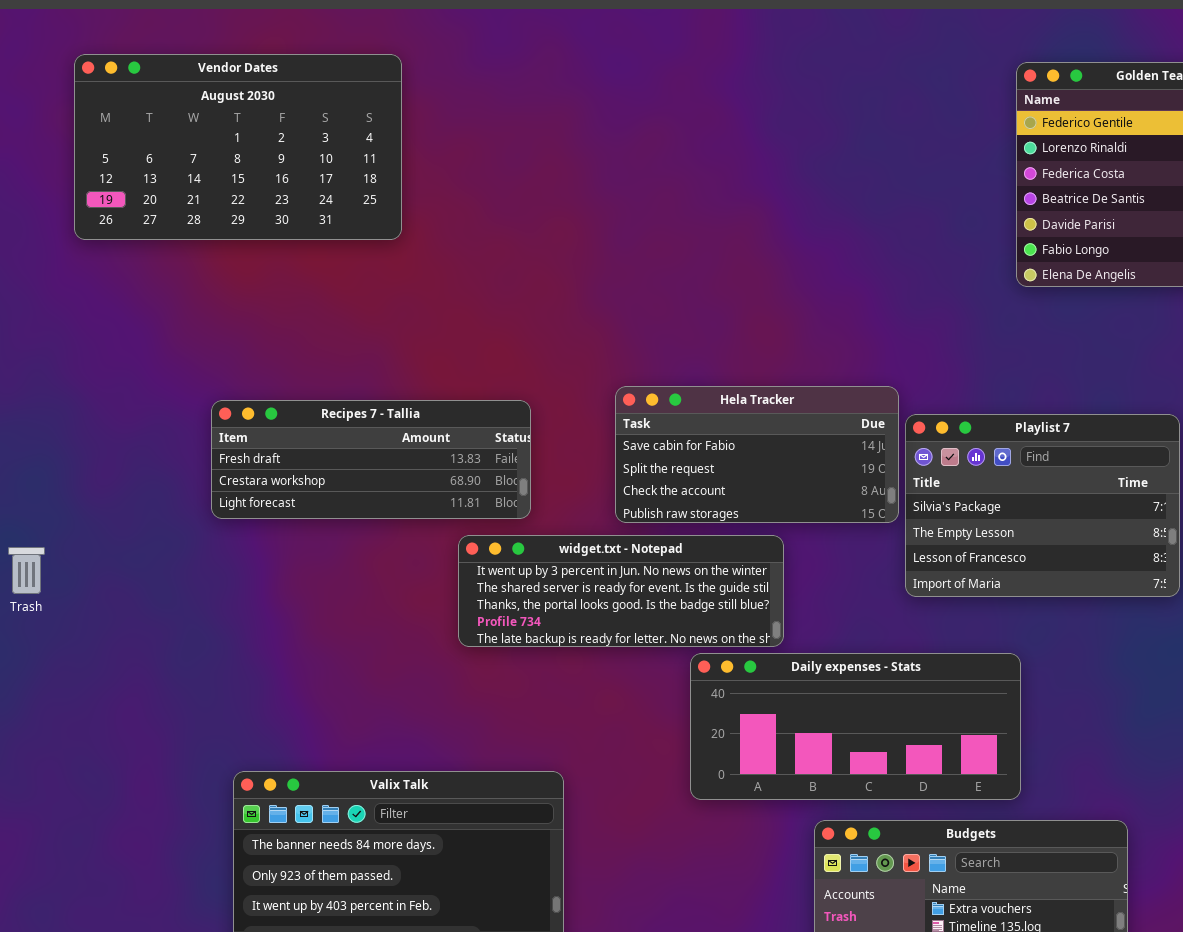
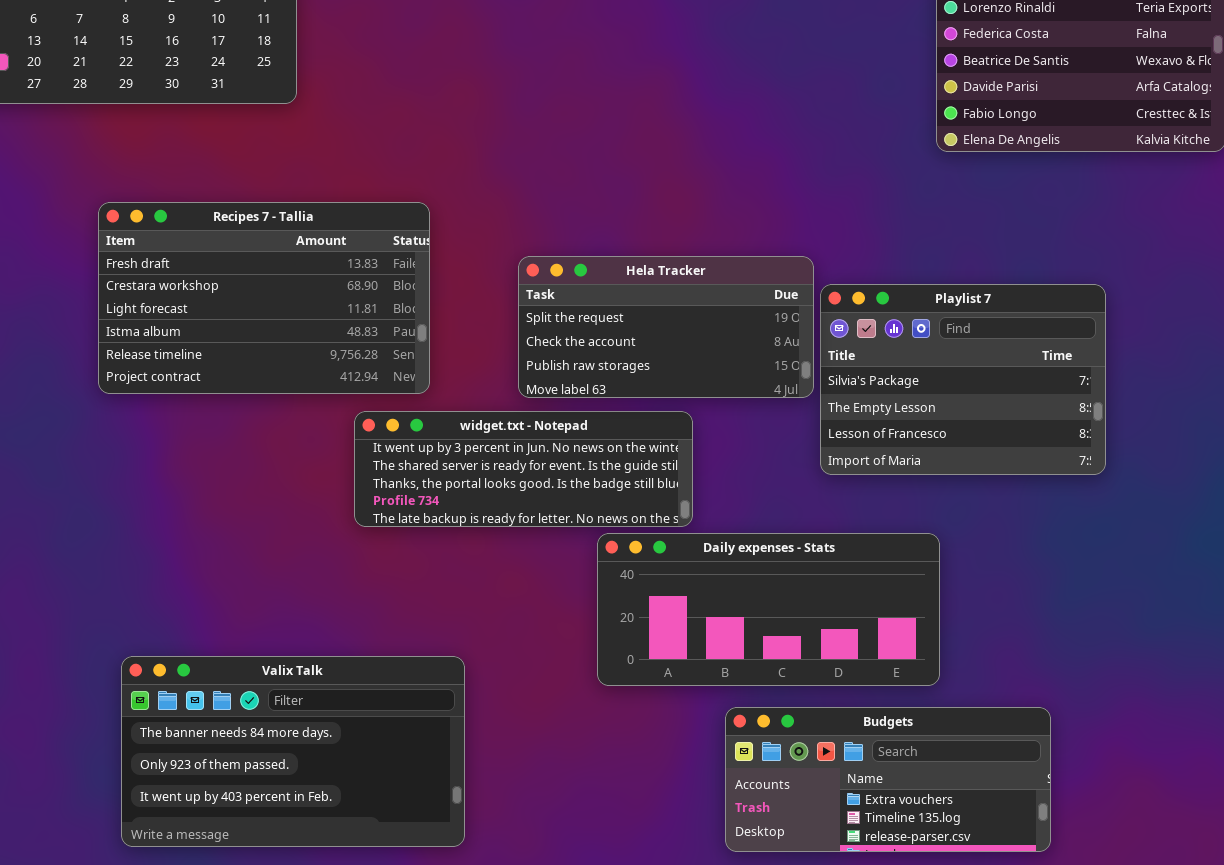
Hela Tracker: [615,386,899,523] -> [518,256,814,398], scrolled down 1 row
Recipes 7 - Tallia: [211,400,531,519] -> [98,202,430,394], resized

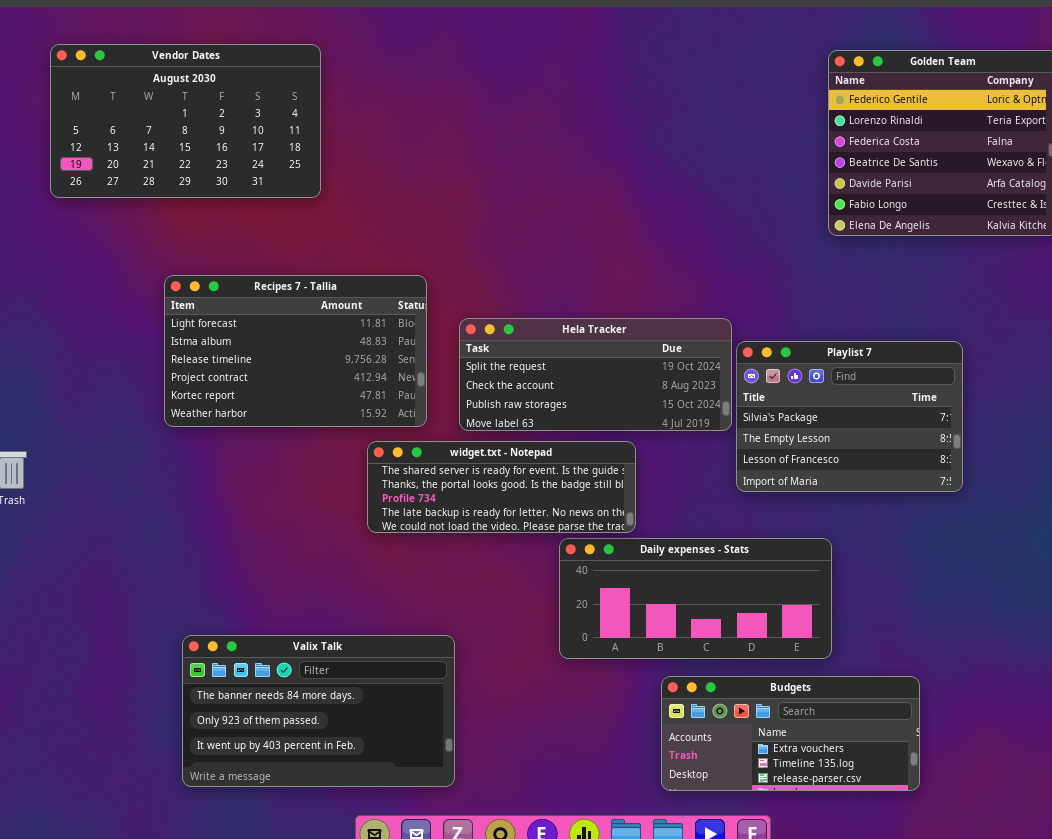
Recipes 7 - Tallia: [98,202,430,394] -> [164,275,427,427], scrolled down 2 rows
Hela Tracker: [518,256,814,398] -> [459,318,732,431], resized
widget.txt - Notepad: [354,411,693,527] -> [367,441,636,533], scrolled down 1 row

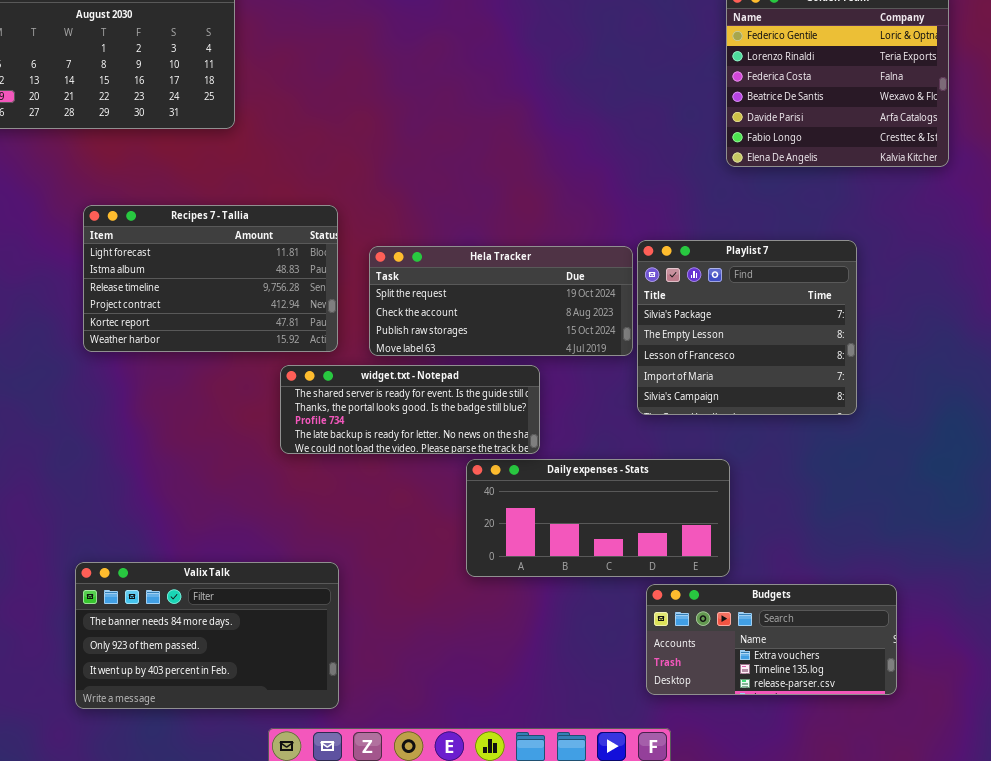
Playlist 7: [736,341,963,492] -> [637,240,857,415], resized
Valix Talk: [182,635,455,787] -> [75,562,339,709], moved
Budgets: [661,676,920,791] -> [646,584,897,695], moved

